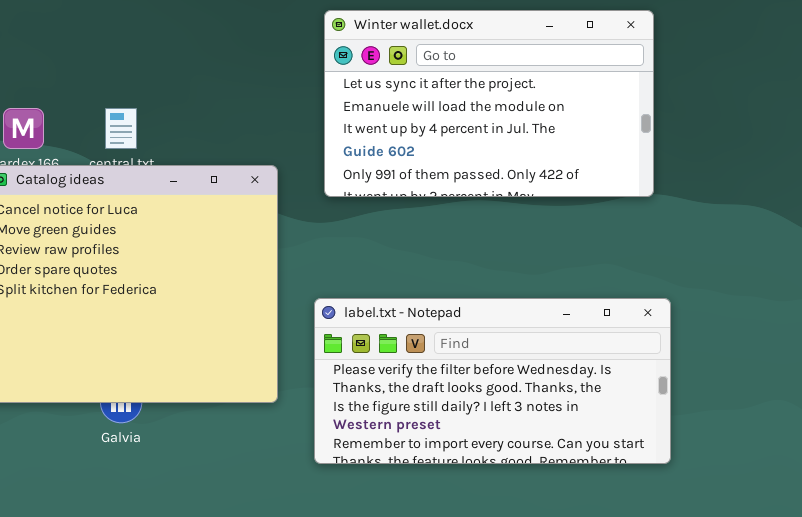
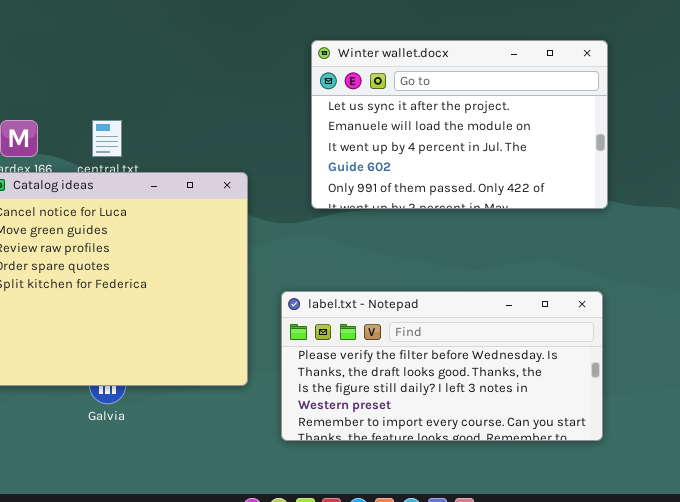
Winter wallet.docx: [324,10,654,197] -> [311,40,608,209], moved

